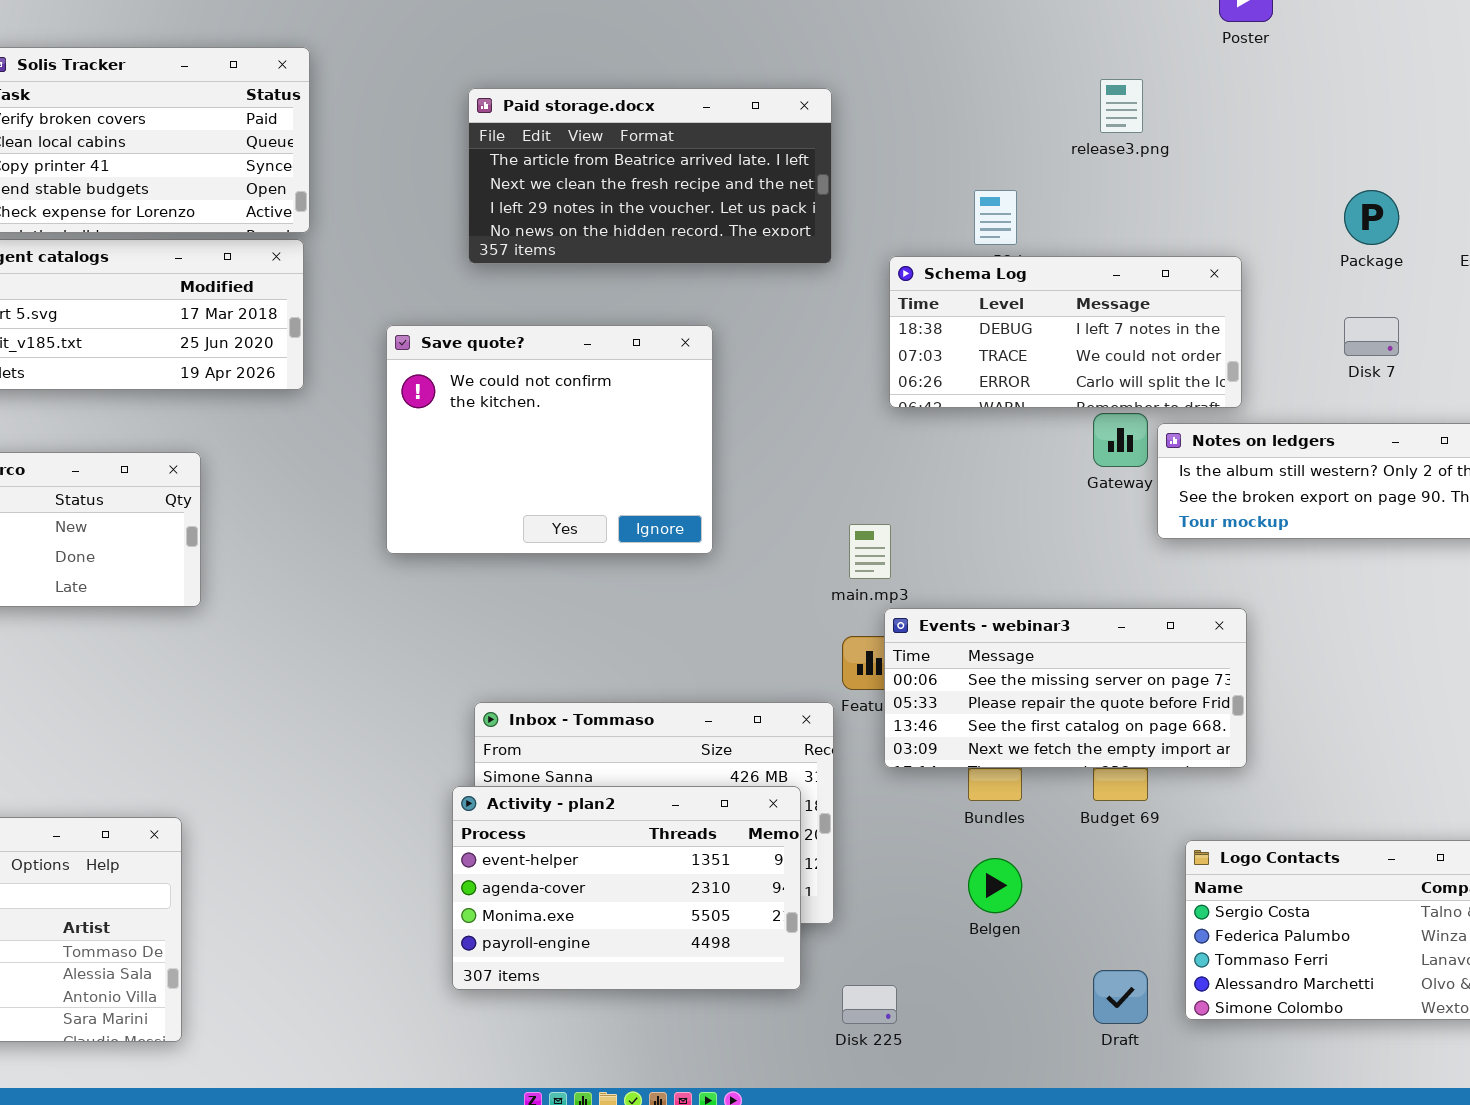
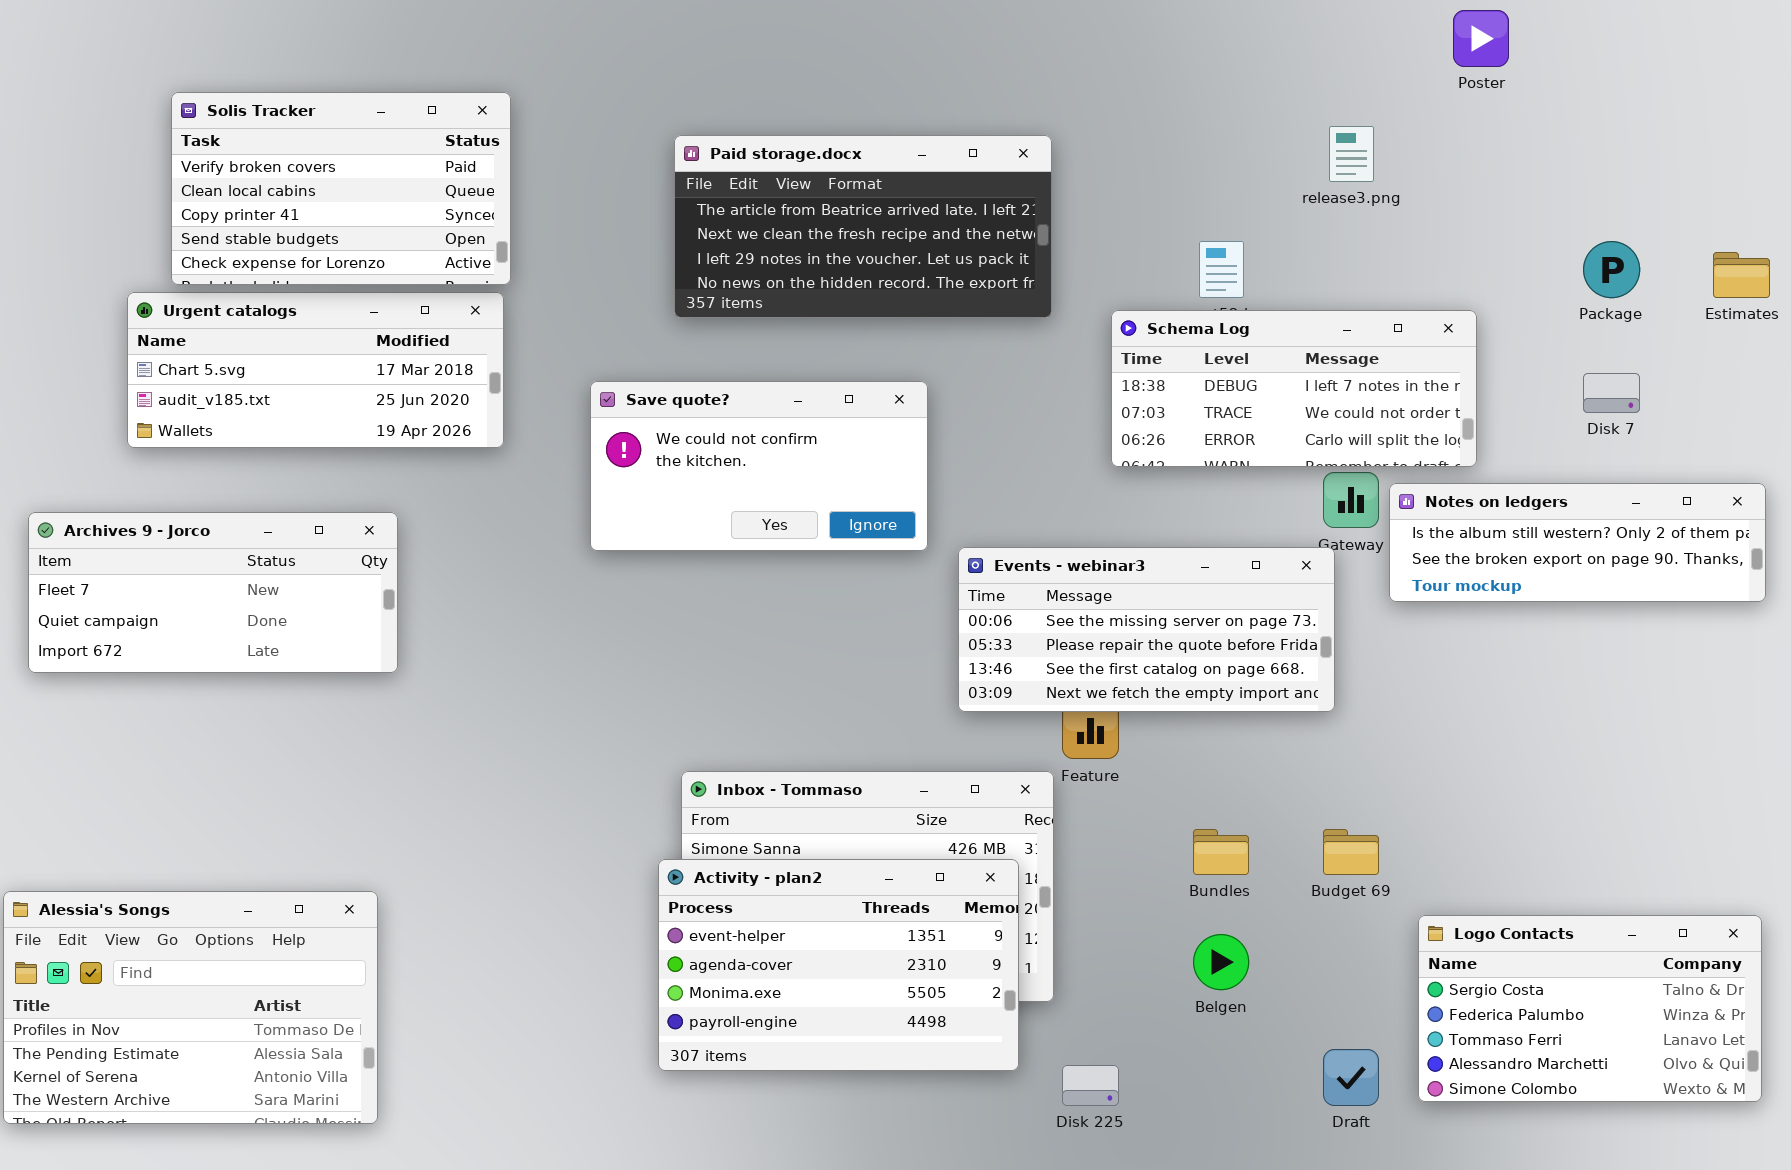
Save quote?: [386,325,713,554] -> [590,381,928,551], resized
Events - webinar3: [884,608,1247,768] -> [958,547,1335,712], moved

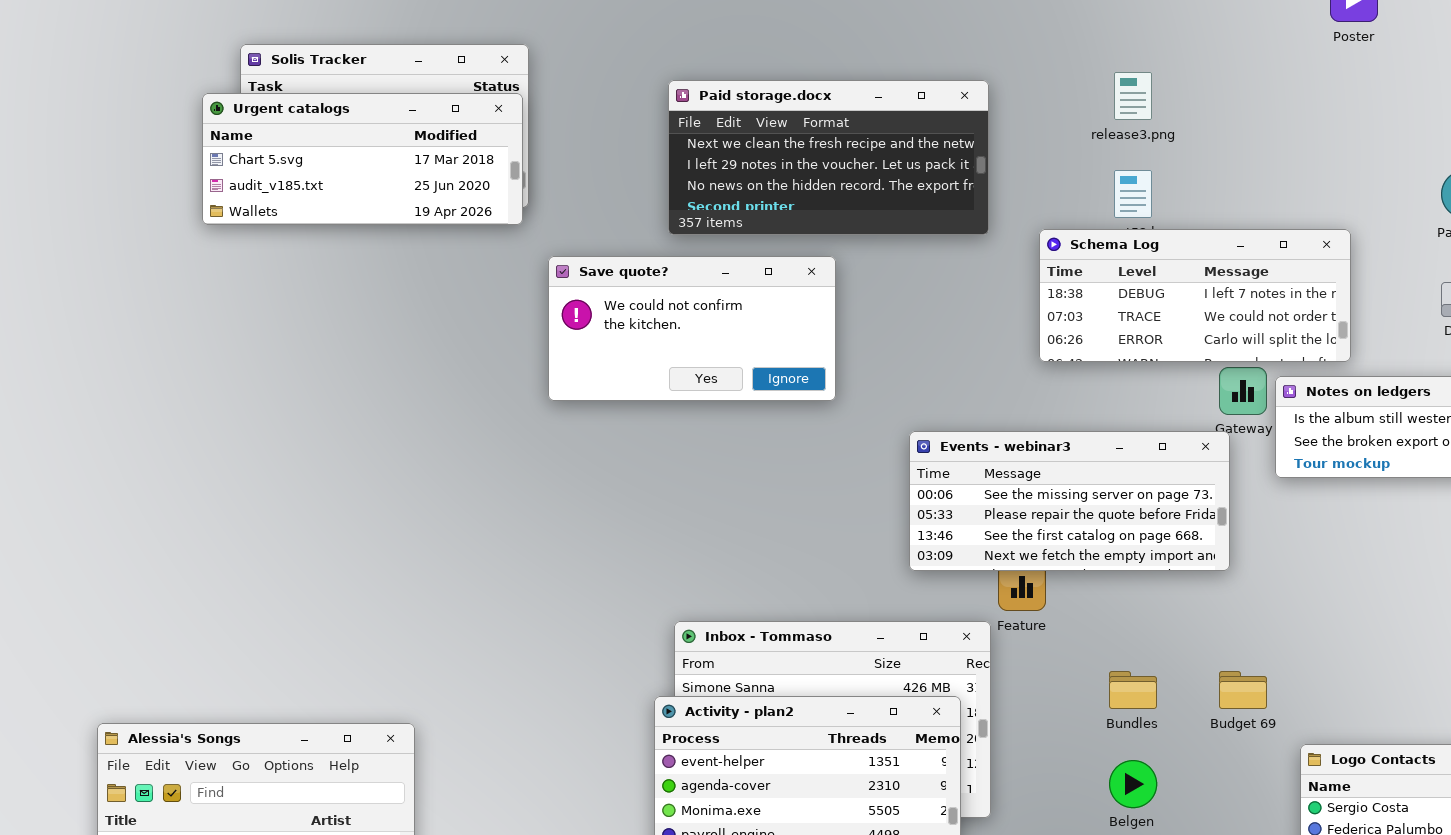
release3.png: [1329,126,1374,182] -> [1114,72,1152,120], moved
Paid storage.docx: [674,135,1052,318] -> [668,80,989,235], scrolled down 1 row
Urgent catalogs: [127,292,504,448] -> [202,93,523,225], moved
Save quote?: [590,381,928,551] -> [548,256,836,401], moved
Archives 9 - Jorco: [28,512,398,673] -> none, closed

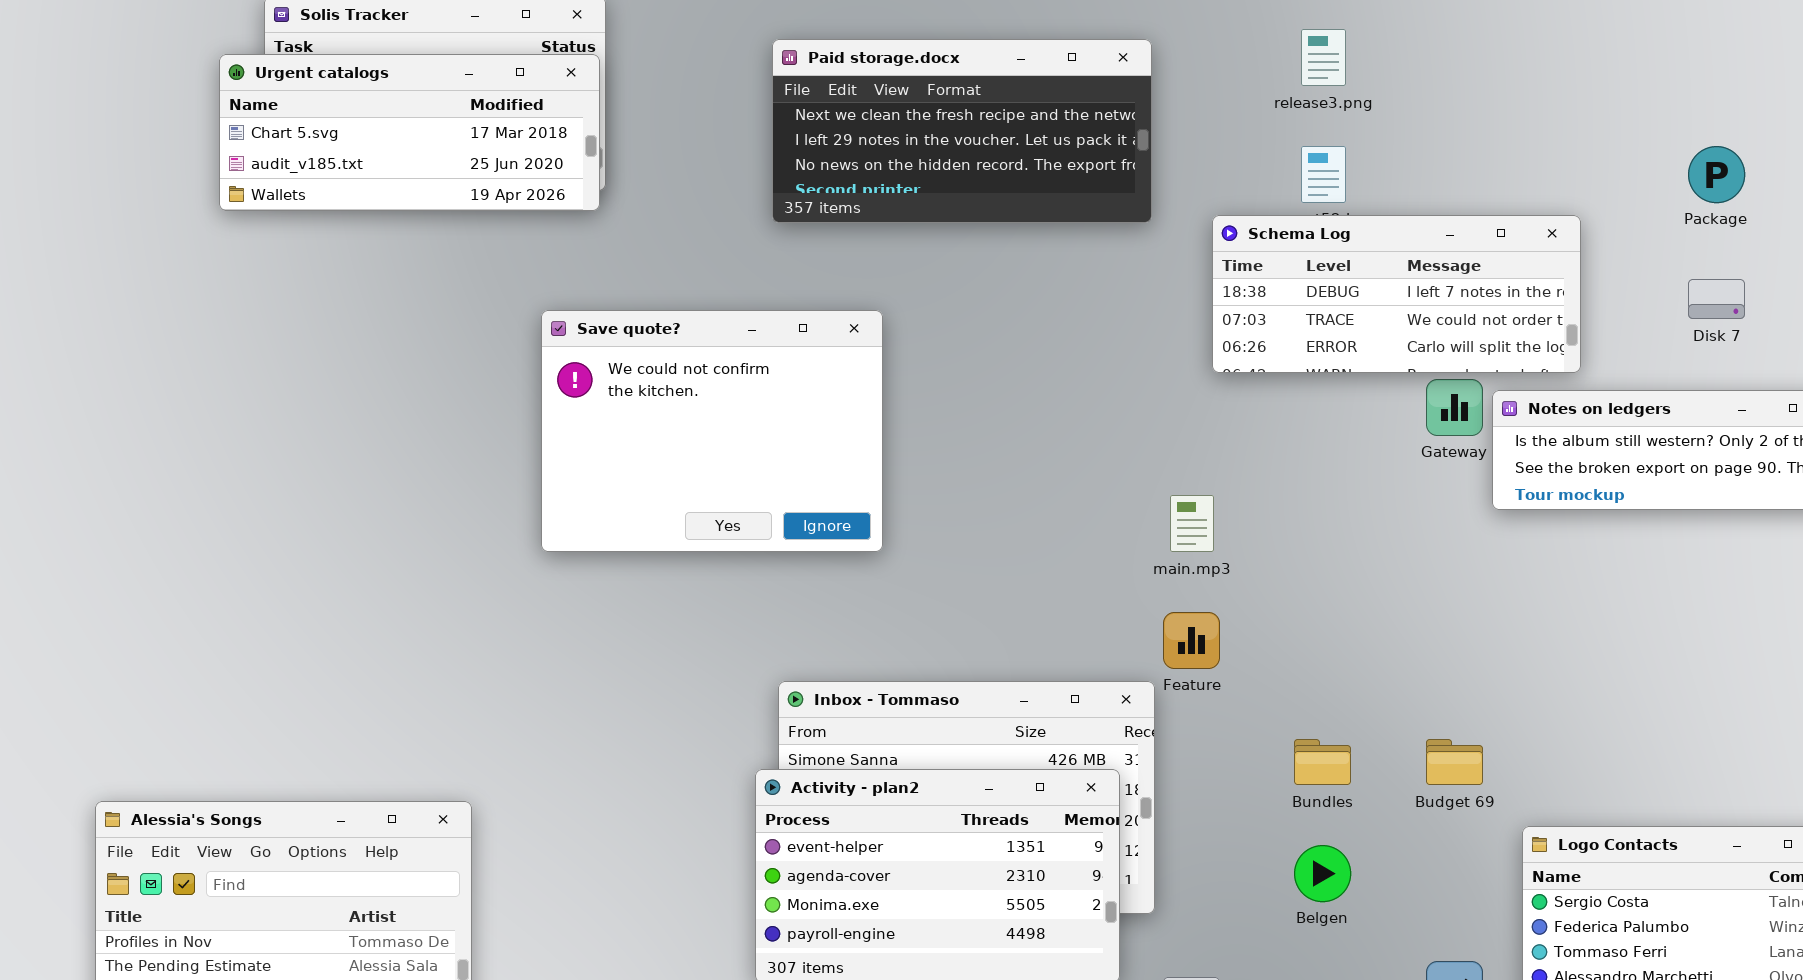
Save quote?: [548,256,836,401] -> [541,310,883,552], moved, resized
Events - webinar3: [909,431,1230,571] -> none, closed

